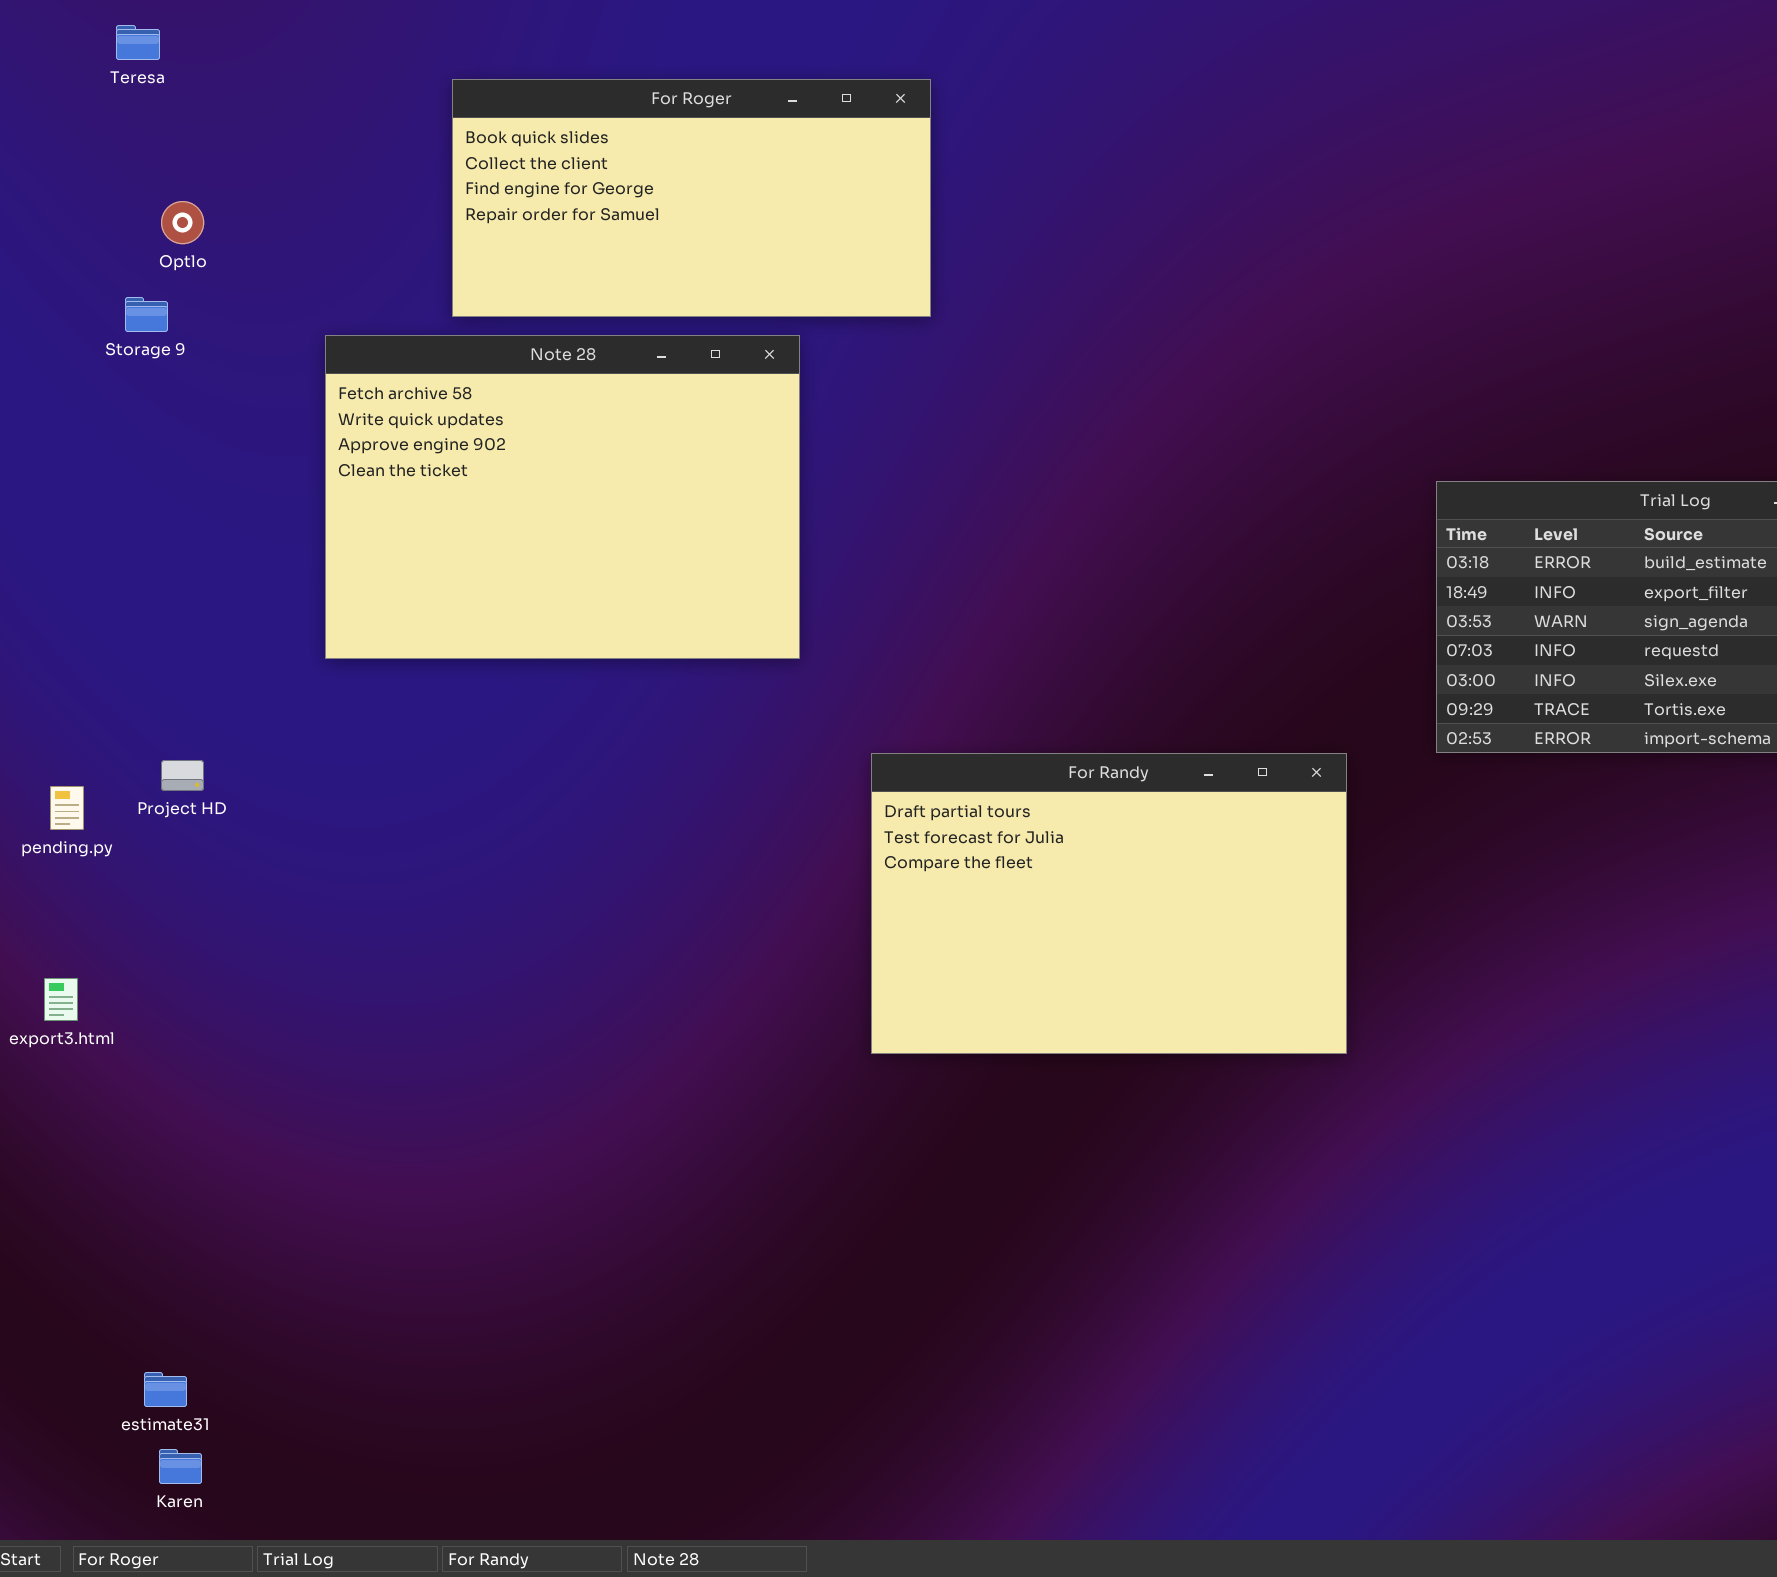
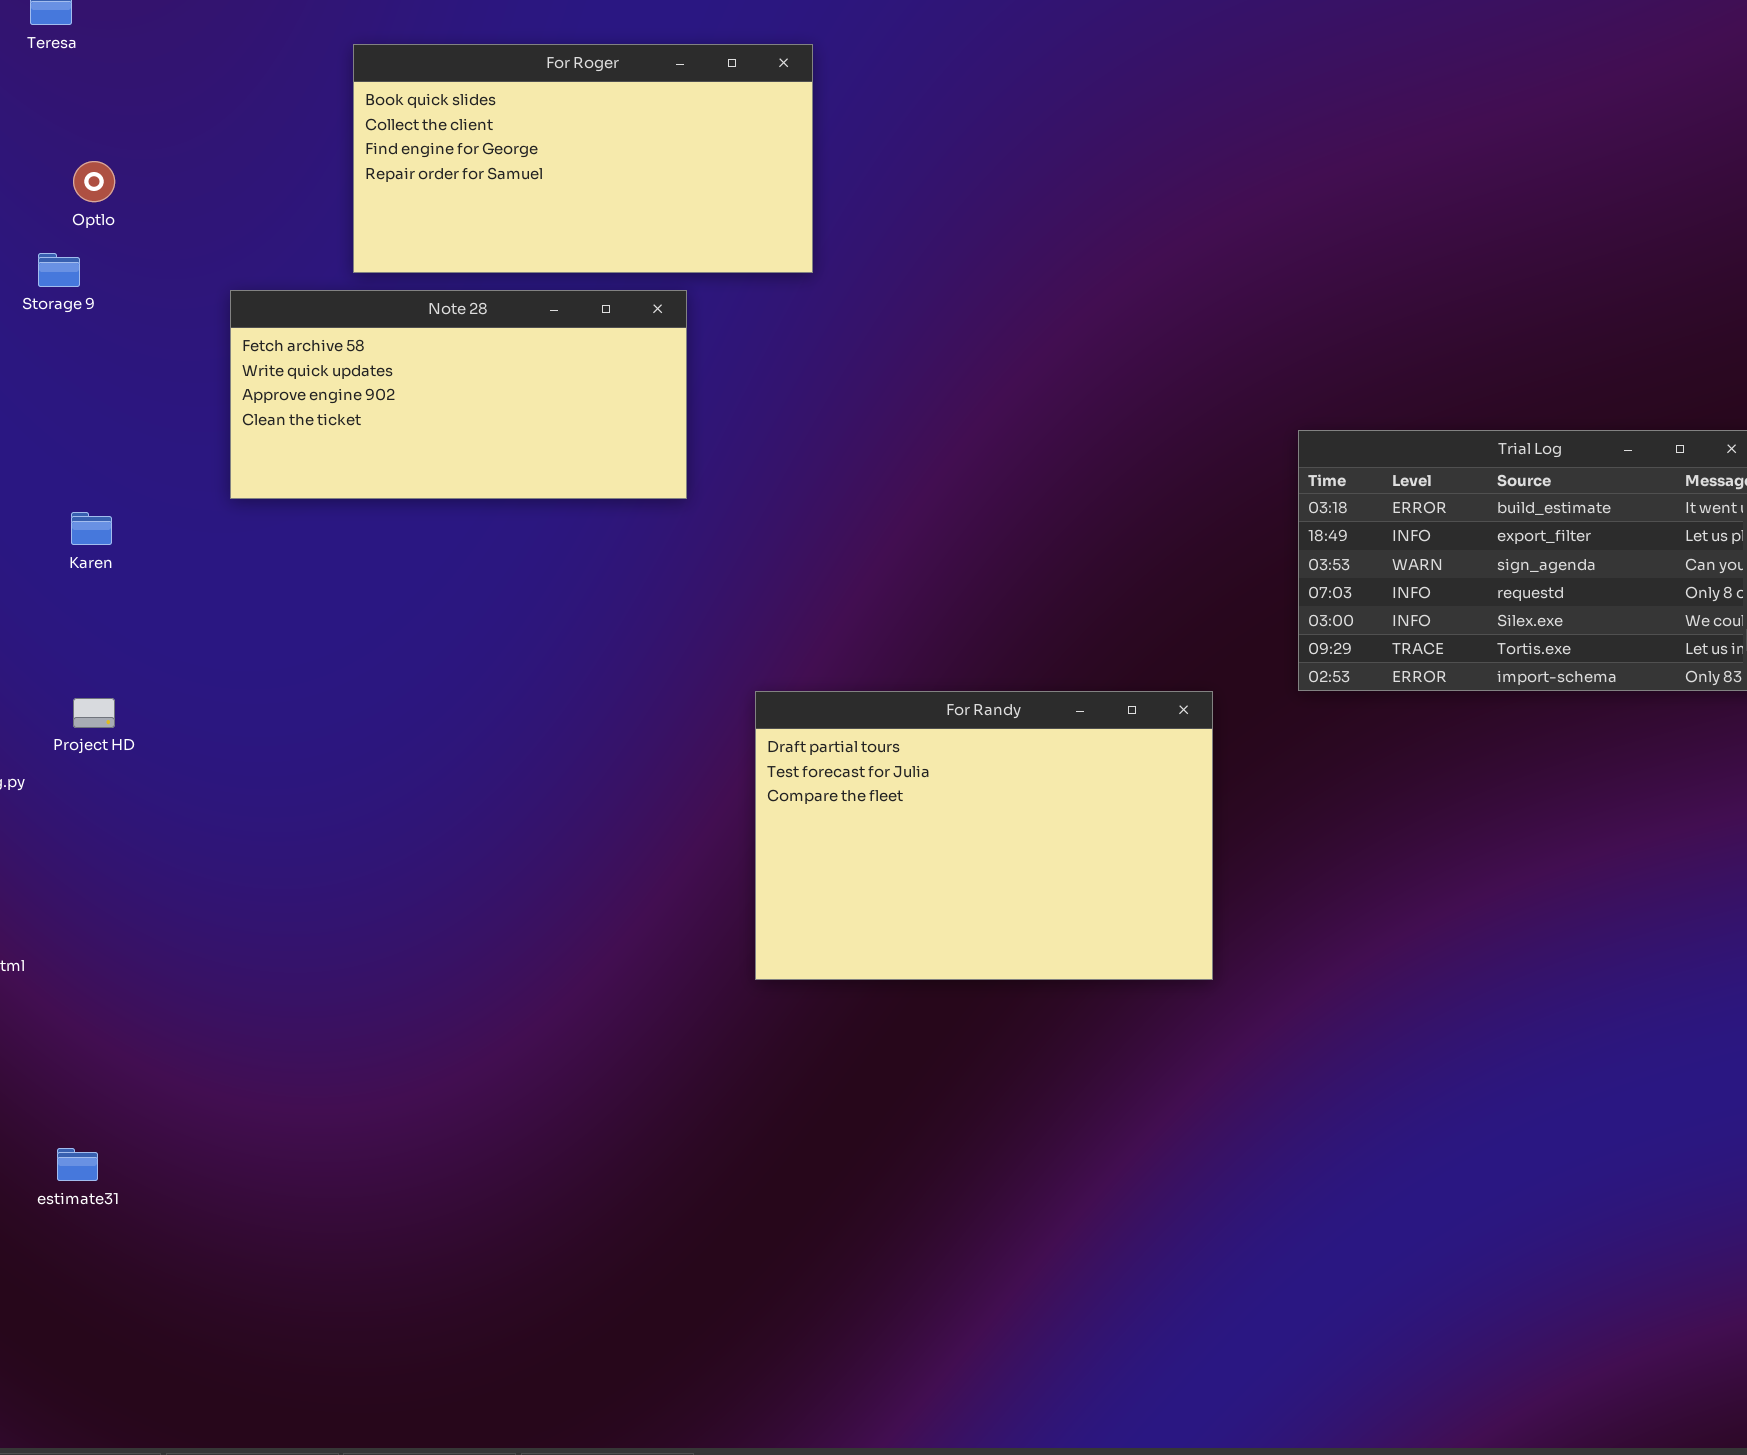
Note 28: [325,335,800,659] -> [230,290,687,499], resized
estimate31: [144,1372,187,1407] -> [57,1148,98,1181], moved
Karen: [159,1449,202,1484] -> [71,512,112,545], moved

